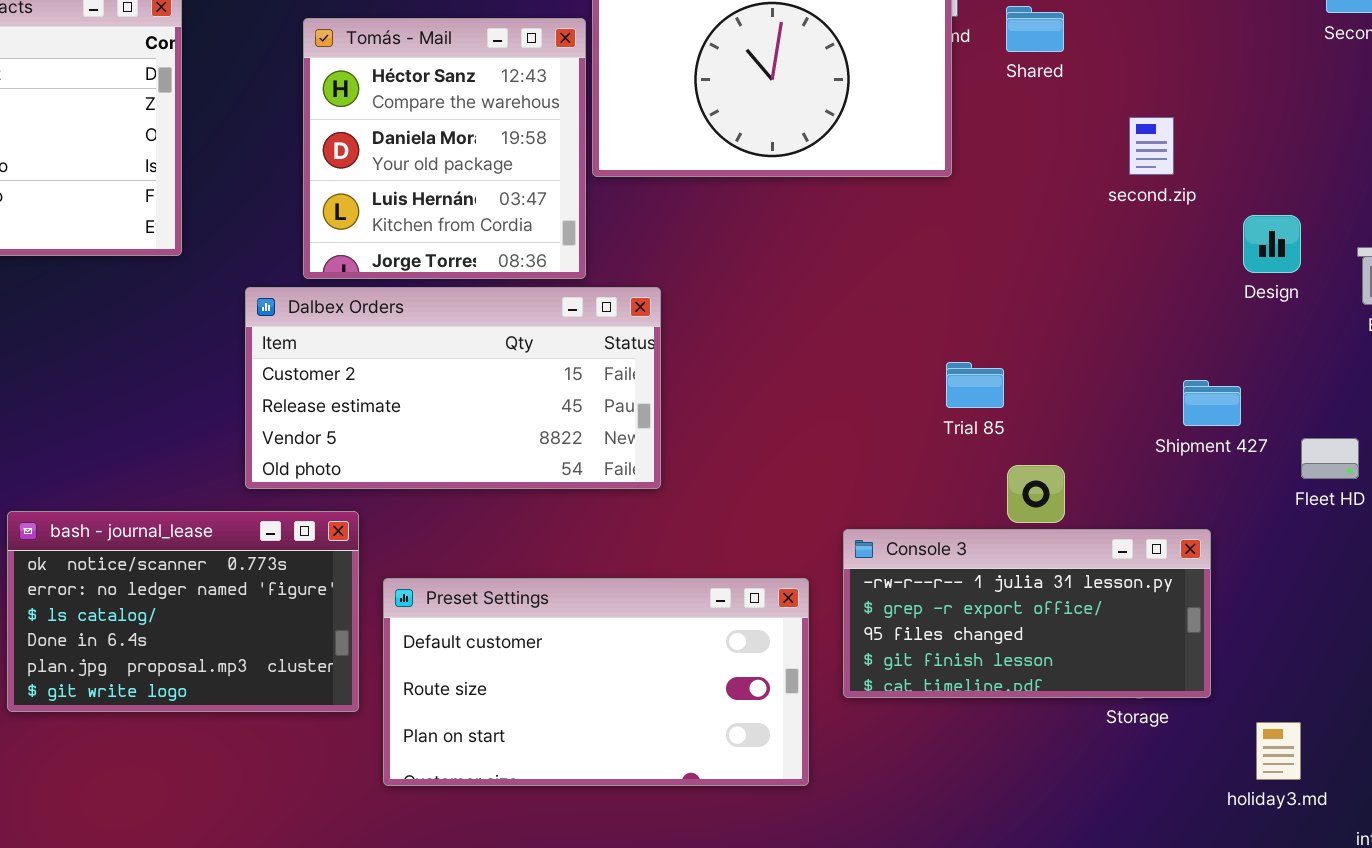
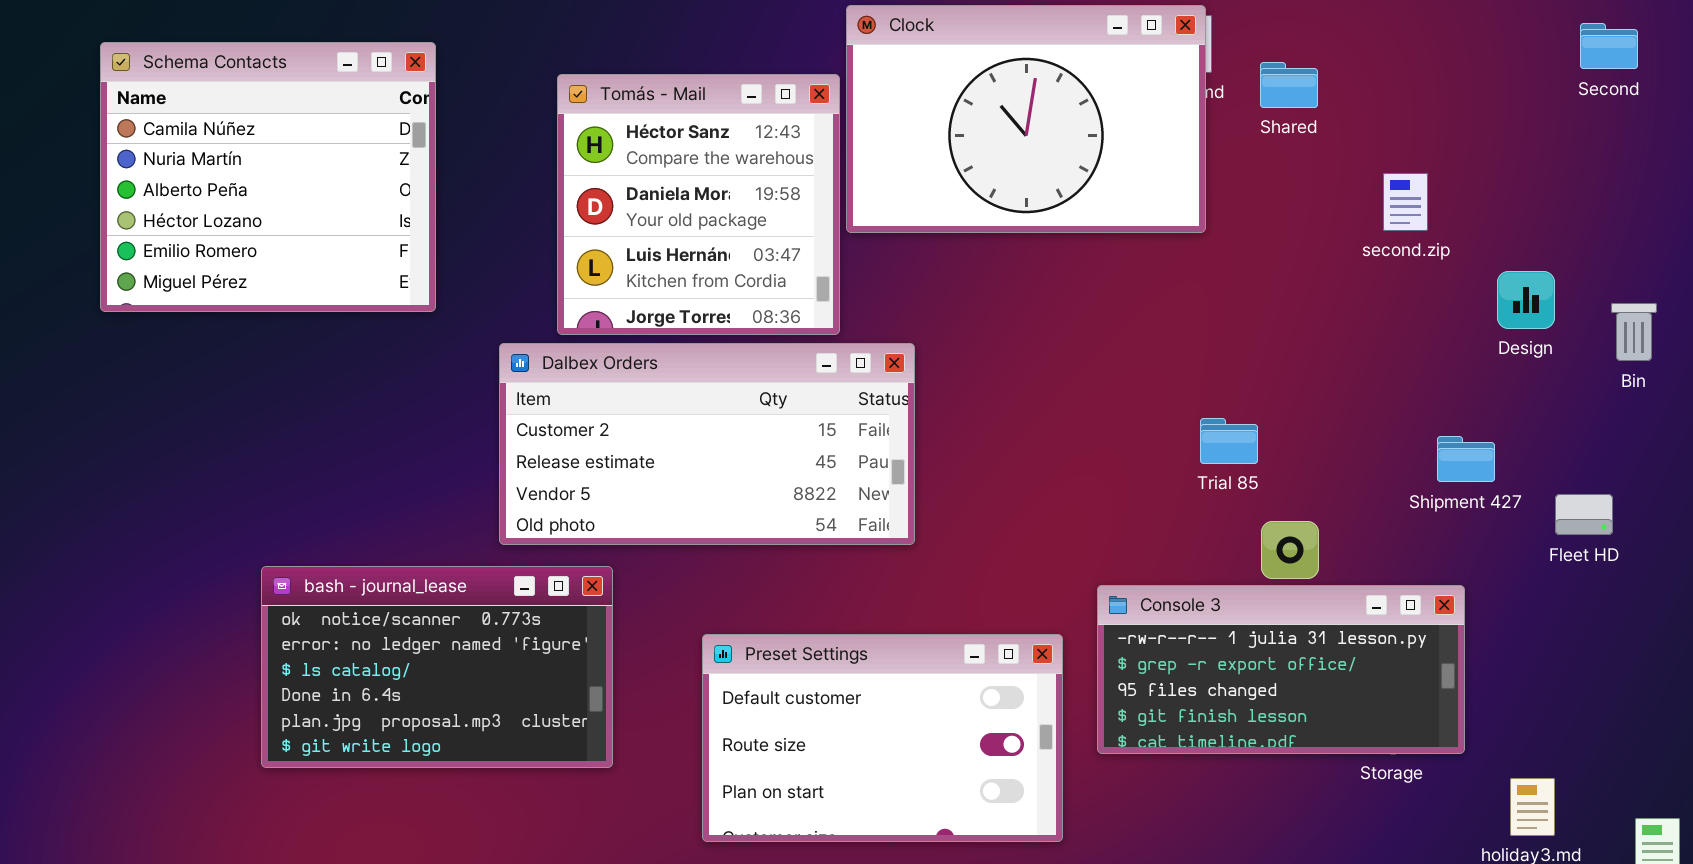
Preset Settings: [383,578,809,786] -> [702,634,1063,842], resized

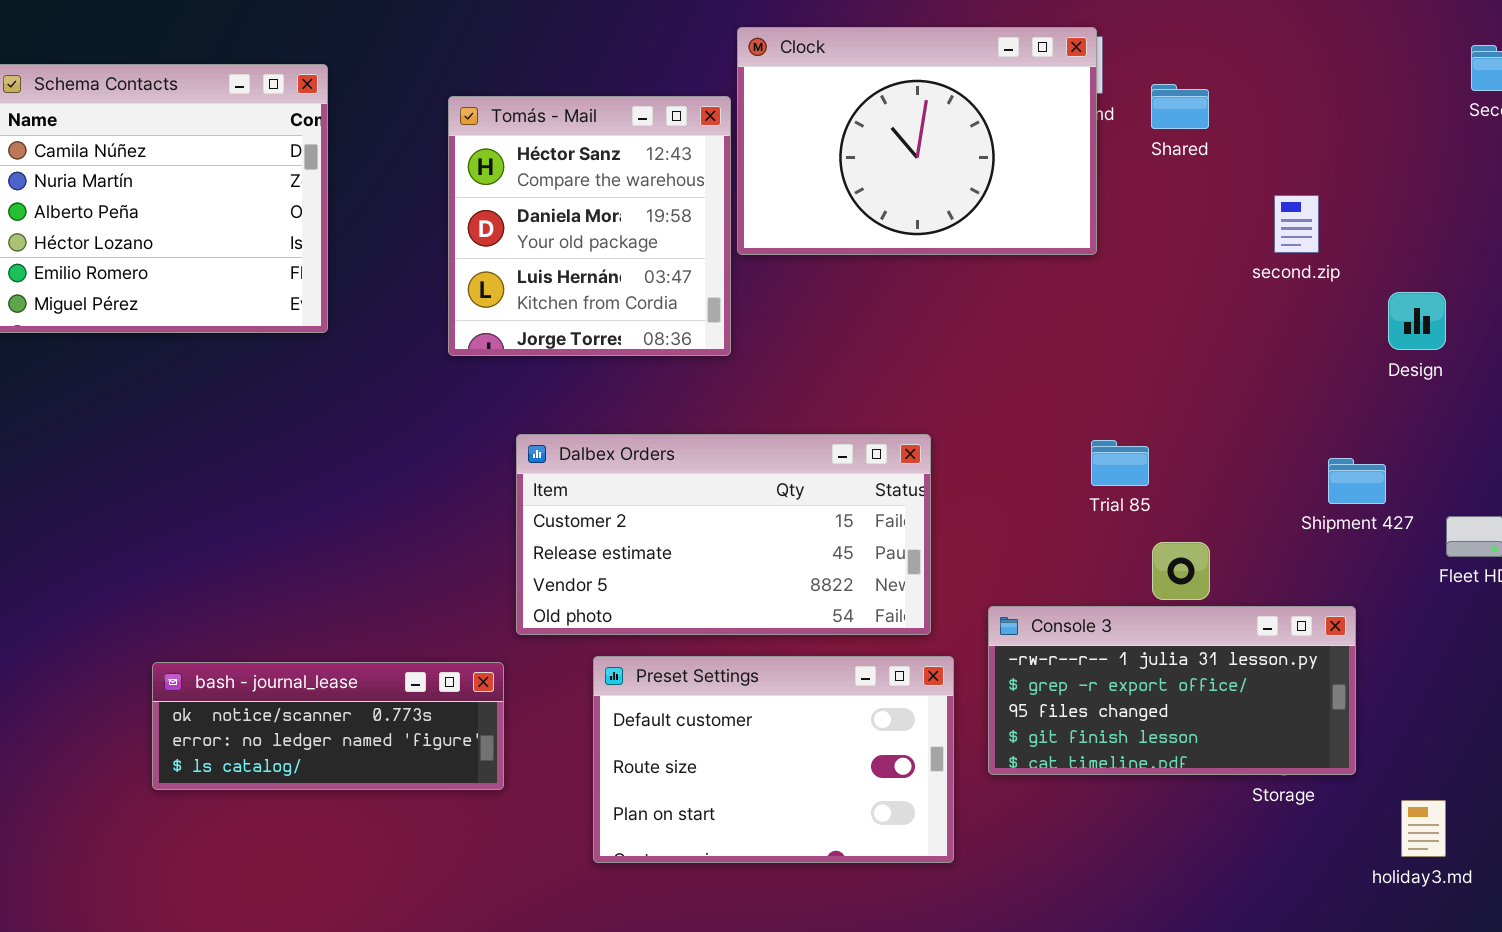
Dalbex Orders: [499,343,915,545] -> [516,434,931,635], moved
bash - journal_lease: [261,566,613,768] -> [152,662,504,790], resized

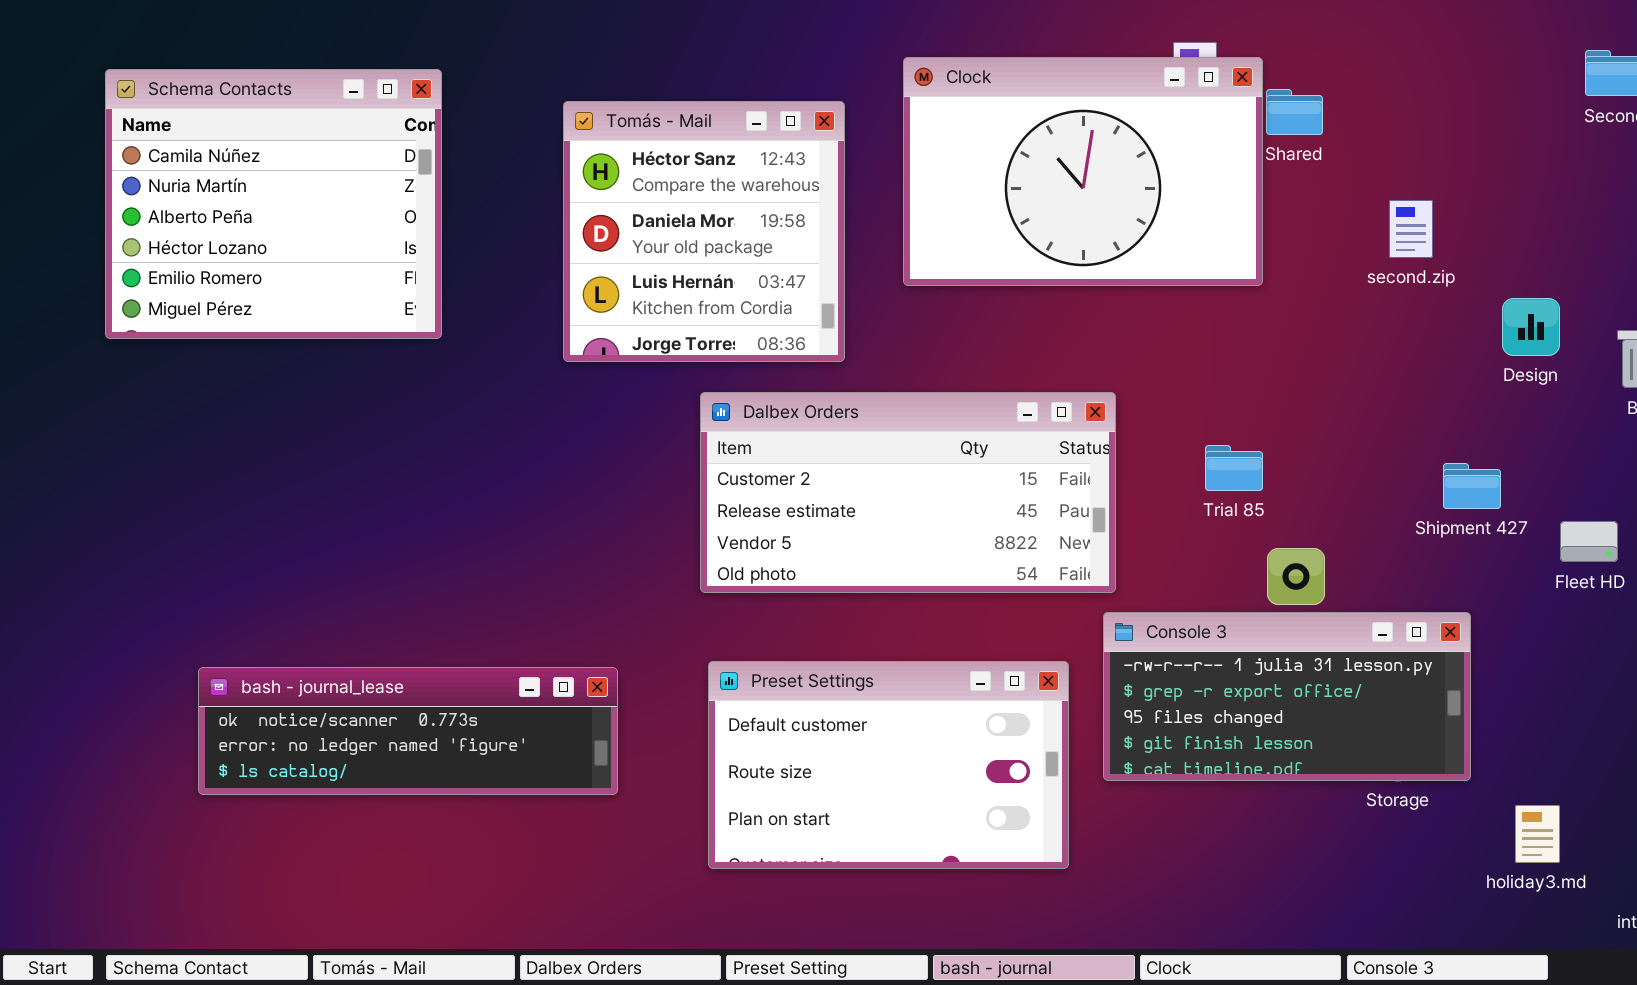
Clock: [737,27,1097,255] -> [903,57,1263,286], moved
Dalbex Orders: [516,434,931,635] -> [700,392,1116,593], moved
bash - journal_lease: [152,662,504,790] -> [198,667,618,795], resized

